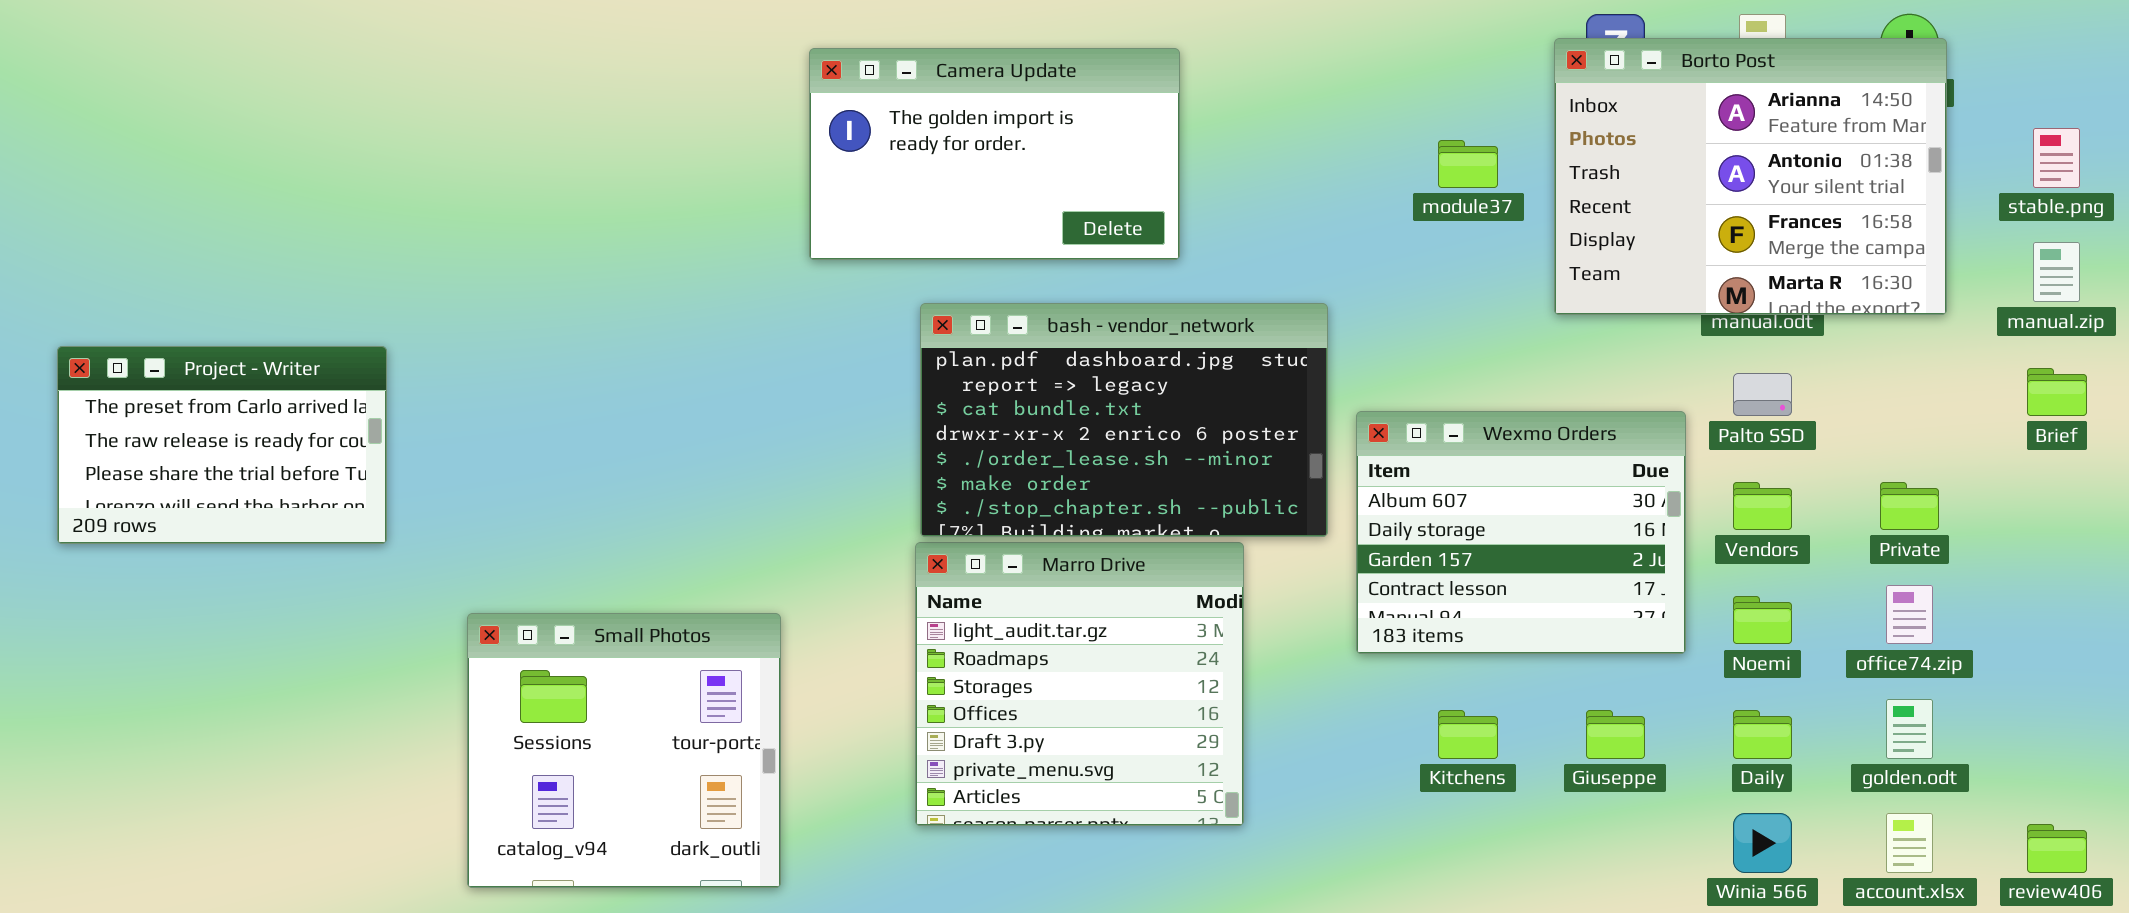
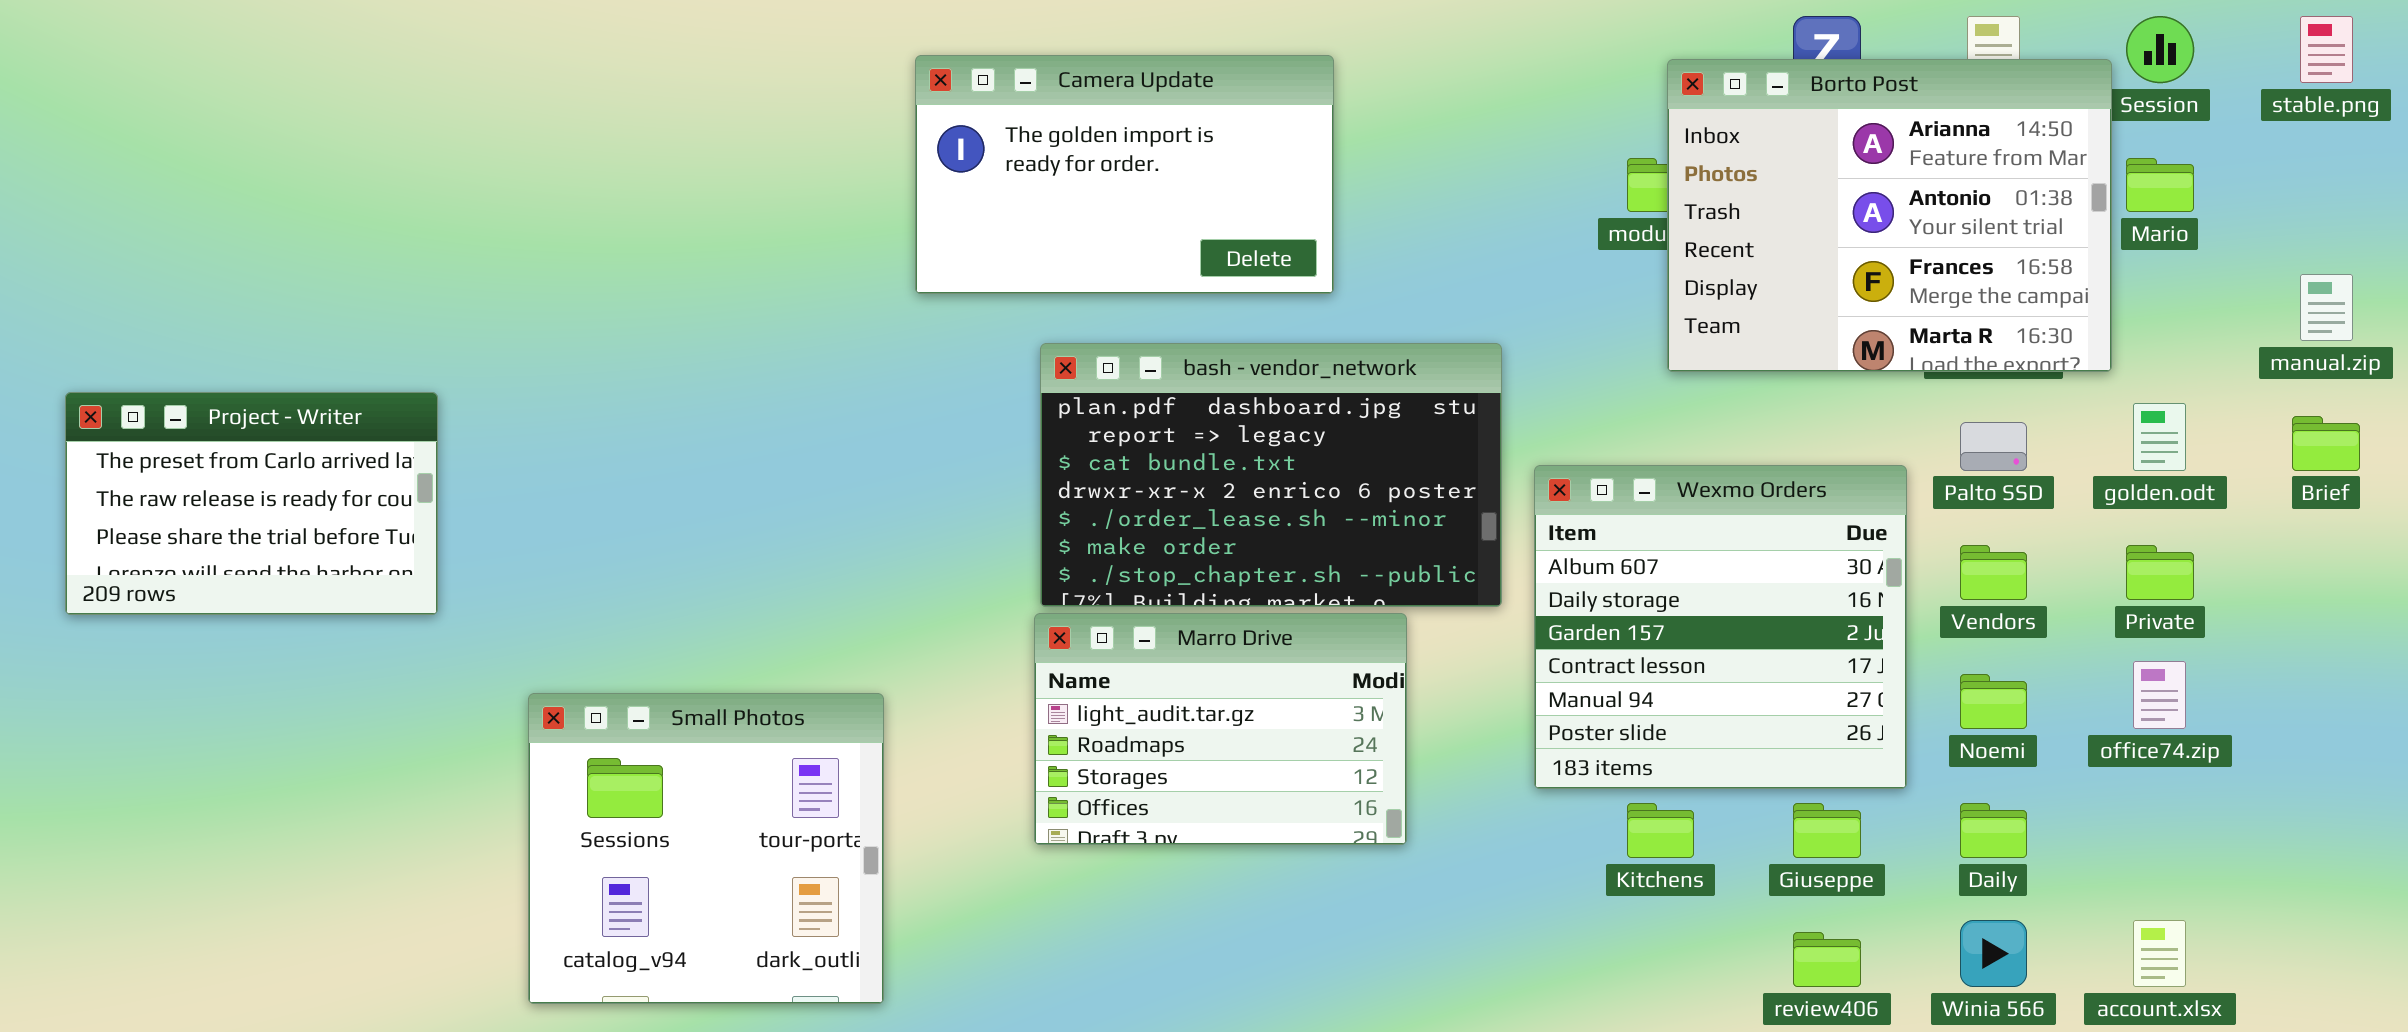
Borto Post: [1554,38,1947,315] -> [1667,59,2112,372], moved
stable.png: [2033,128,2080,188] -> [2300,16,2353,83], moved
Wexmo Orders: [1356,411,1686,654] -> [1534,465,1907,789], resized
Marro Drive: [915,542,1244,826] -> [1034,613,1407,845], resized
golden.odt: [1886,699,1933,759] -> [2133,403,2186,471], moved
review406: [2027,824,2087,873] -> [1793,932,1861,987], moved

